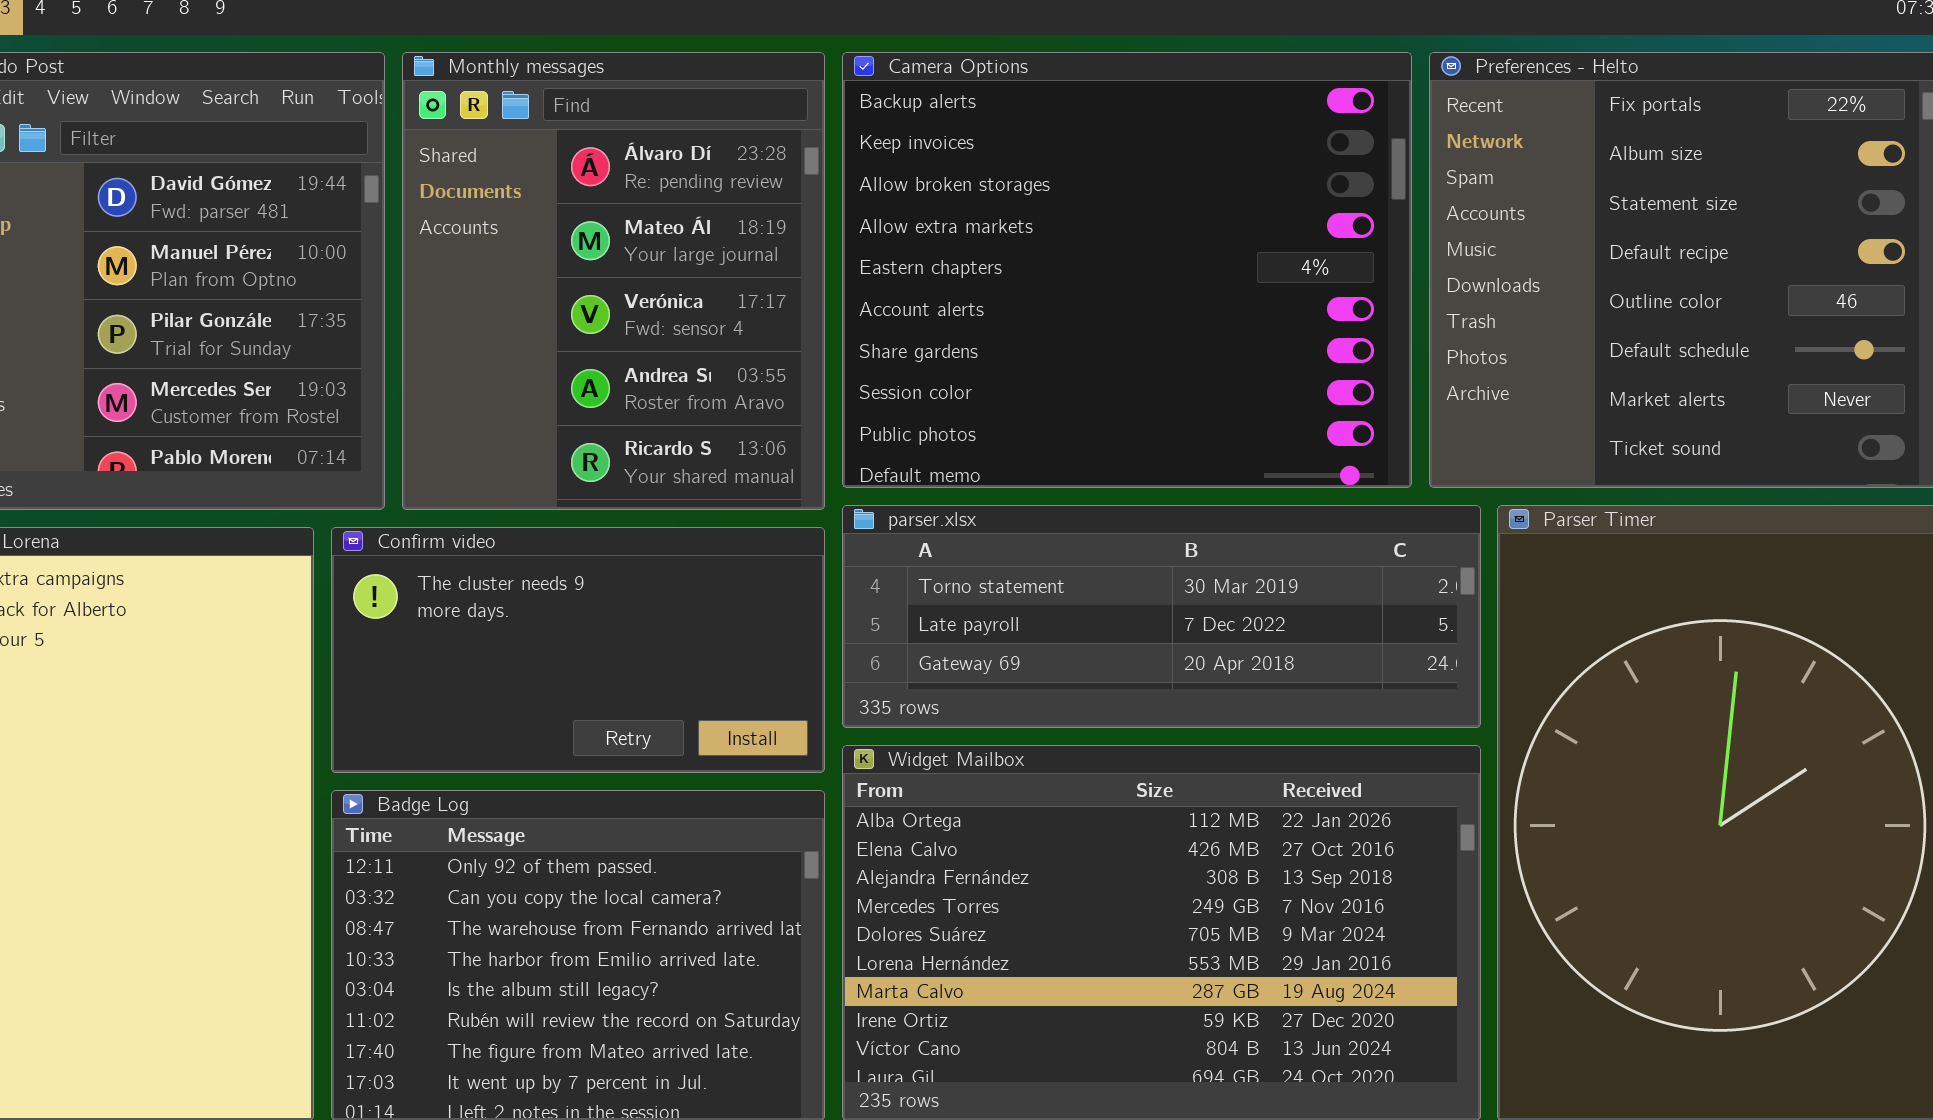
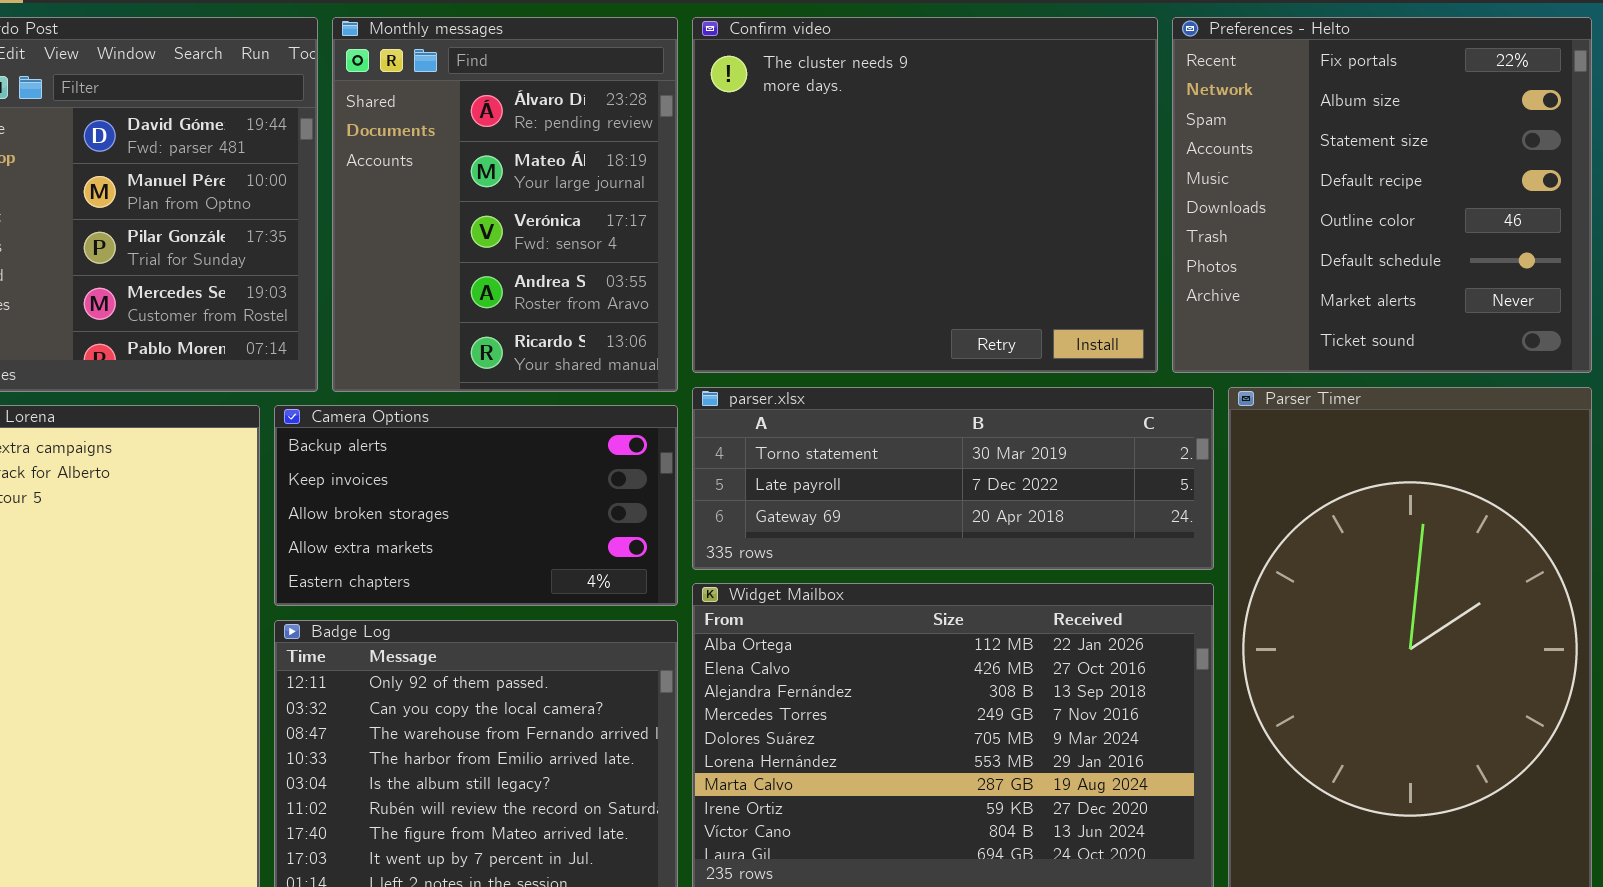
Camera Options: [842,52,1412,488] -> [274,405,678,606], moved, resized
Confirm video: [331,527,825,773] -> [692,17,1158,373], moved, resized

